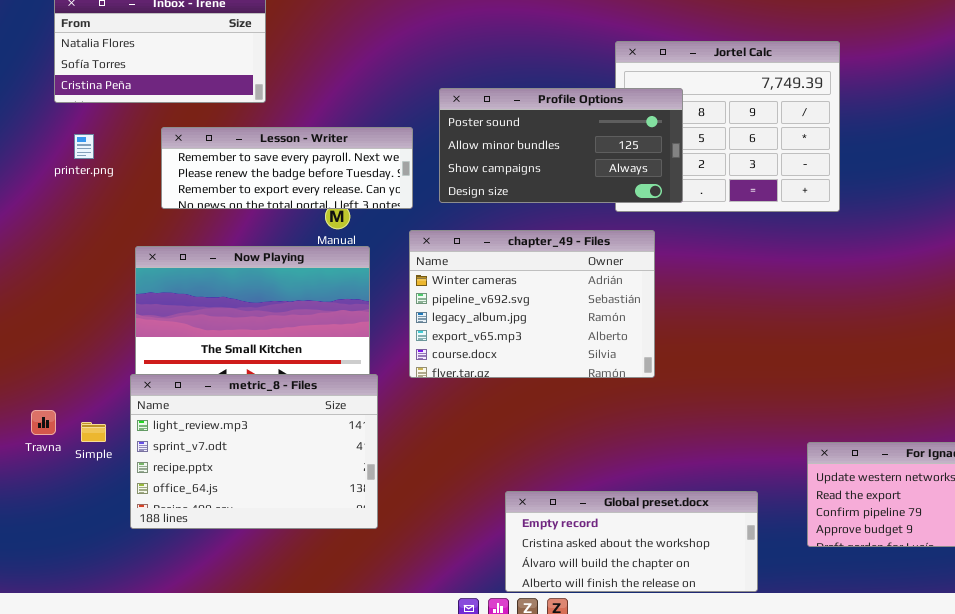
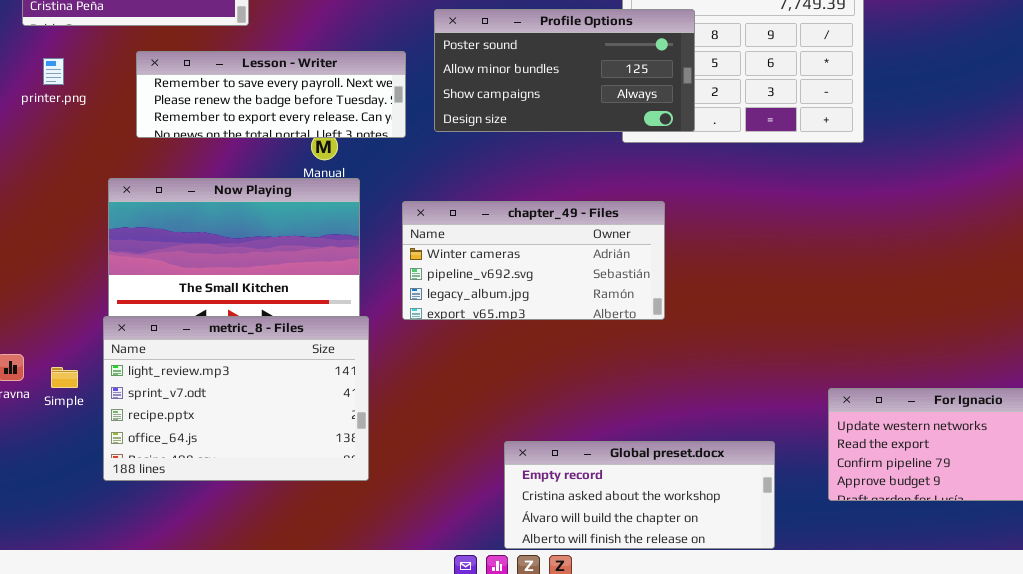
chapter_49 - Files: [409,230,655,378] -> [402,201,665,320], resized

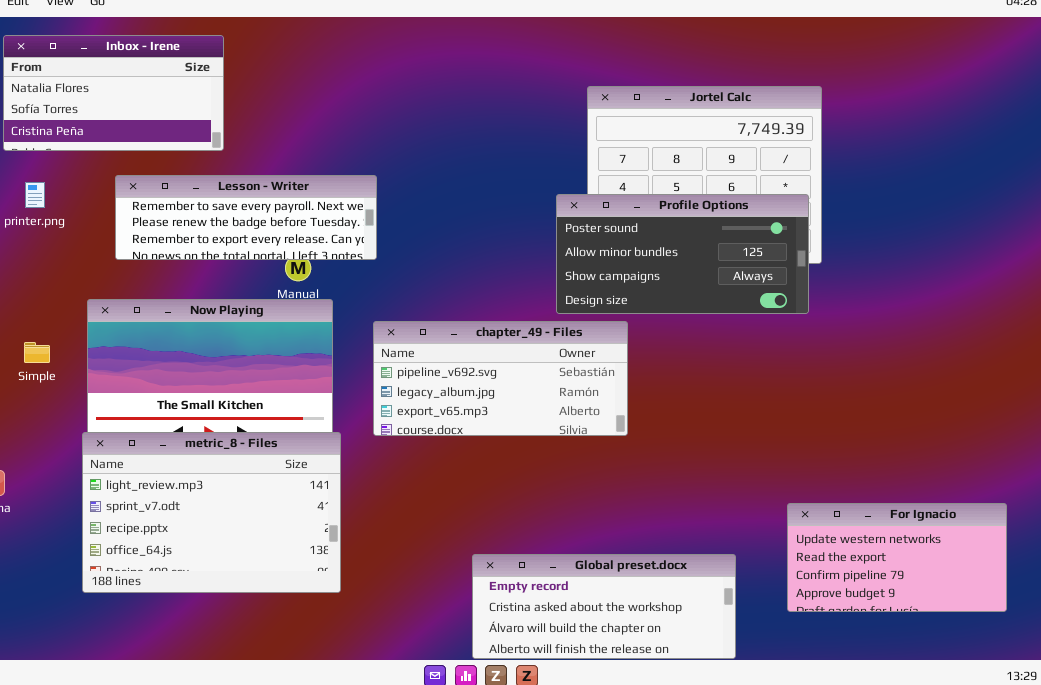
Profile Options: [434,9,695,132] -> [556,194,809,314], moved
chapter_49 - Files: [402,201,665,320] -> [373,321,628,436], scrolled down 1 row
Simple: [51,367,78,388] -> [24,342,50,363], moved

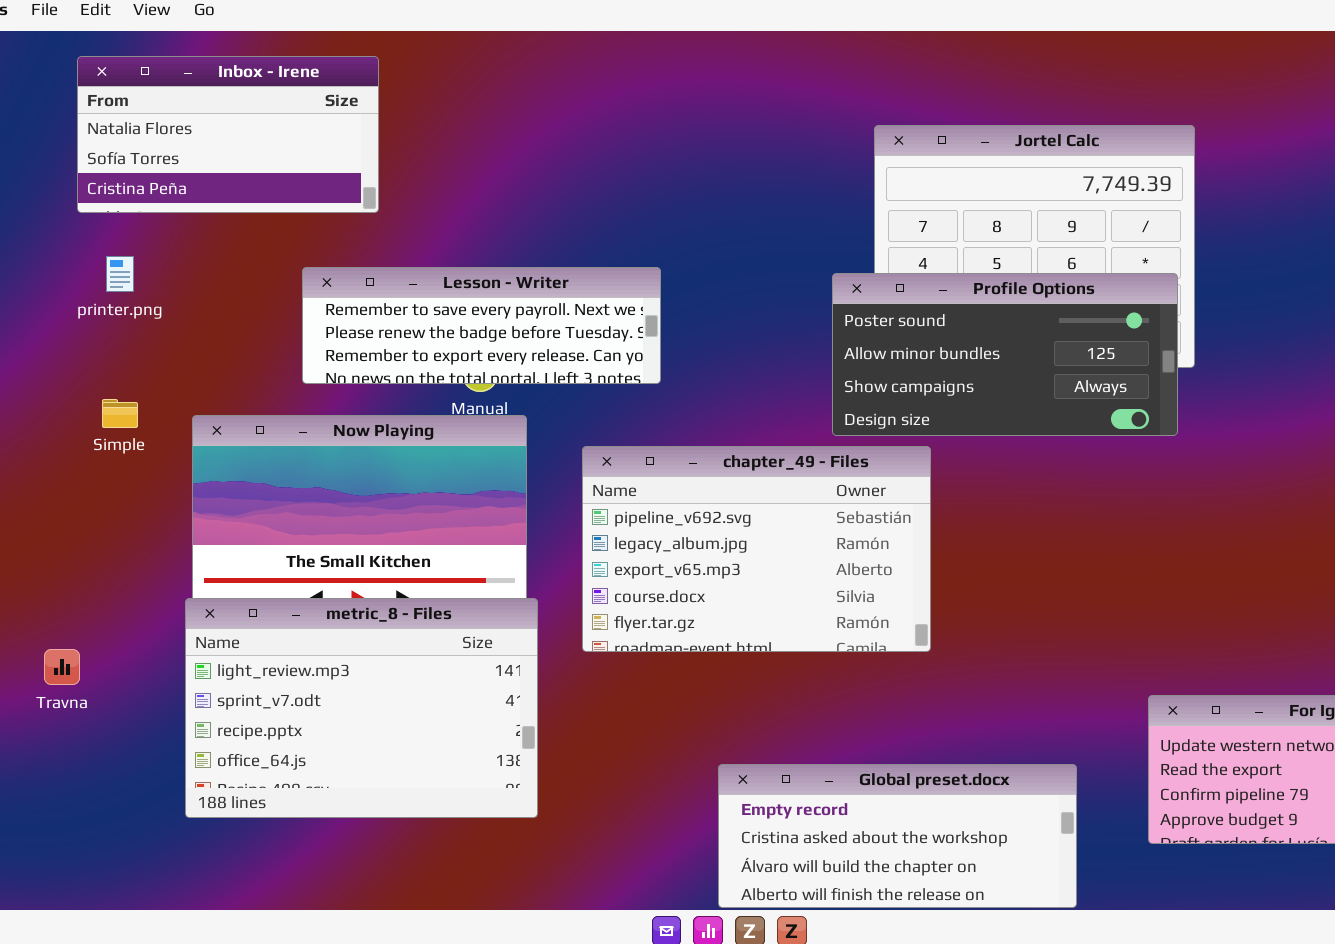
Lesson - Writer: [115,175,377,260] -> [302,267,661,384], moved
chapter_49 - Files: [373,321,628,436] -> [582,446,931,652], resized
Simple: [24,342,50,363] -> [102,399,138,428], moved

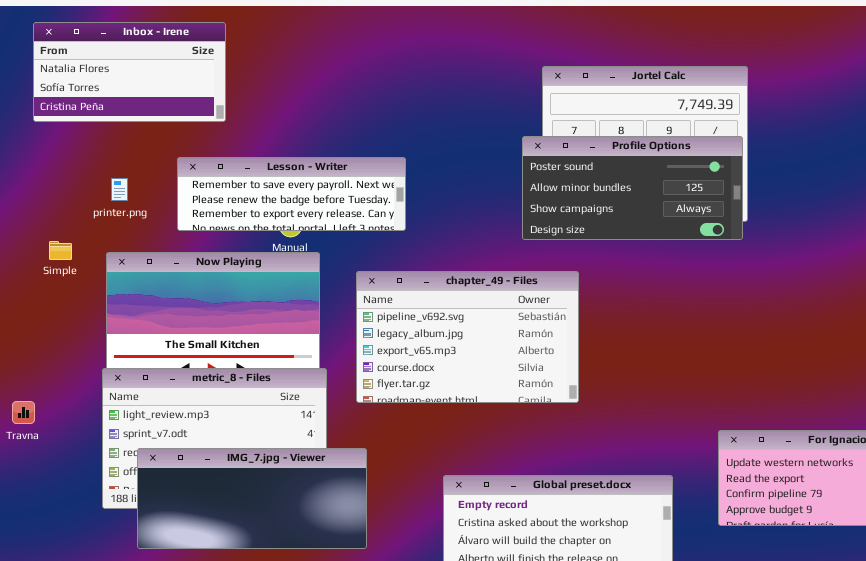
printer.png: [106,256,134,292] -> [111,178,128,201], moved
Profile Options: [832,273,1178,436] -> [522,136,743,240], moved
IMG_7.jpg - Viewer: none -> [137,448,367,549], opened

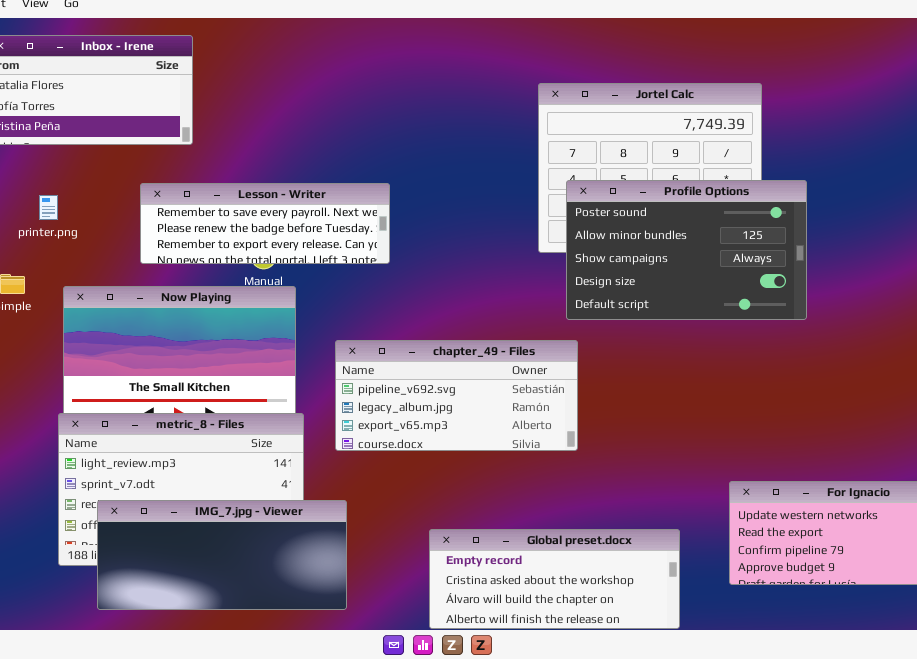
Profile Options: [522,136,743,240] -> [566,180,807,320], moved, resized
printer.png: [111,178,128,201] -> [39,195,58,220], moved
chapter_49 - Files: [356,271,579,403] -> [335,340,578,451], resized

